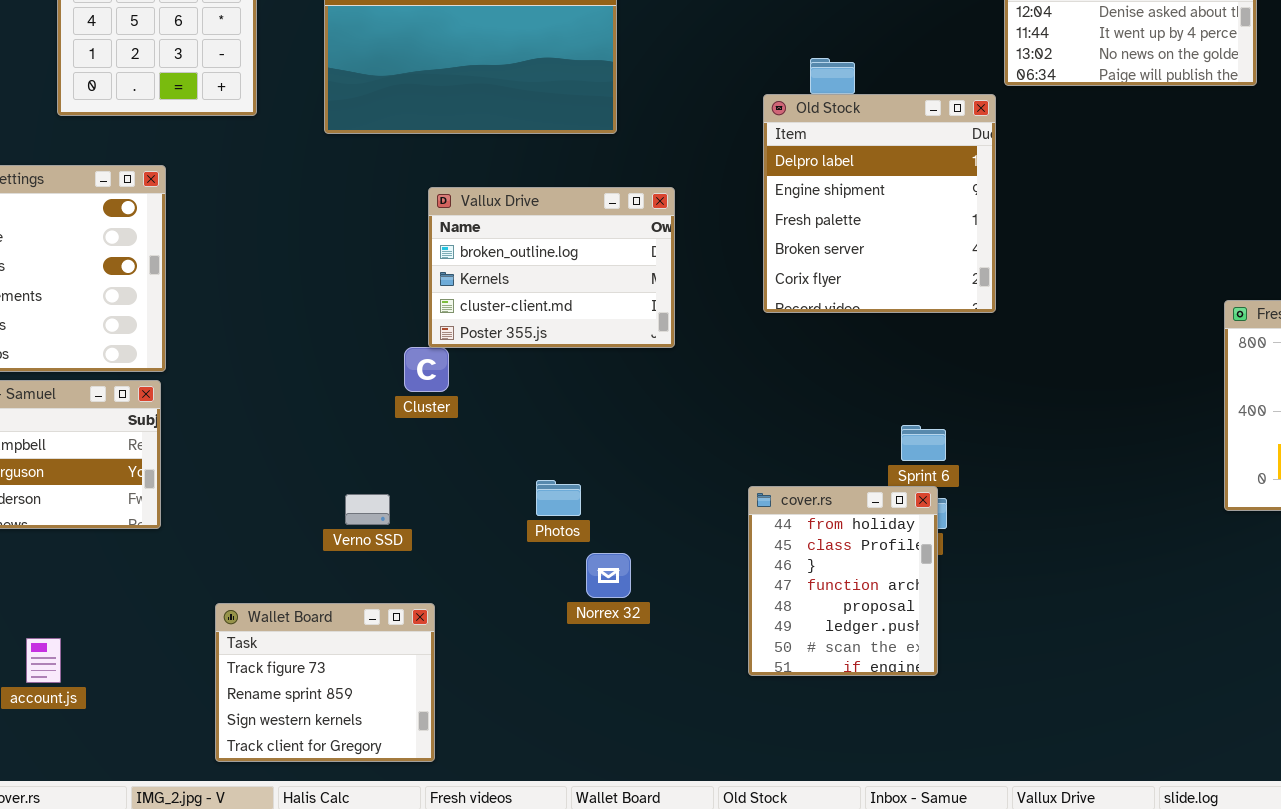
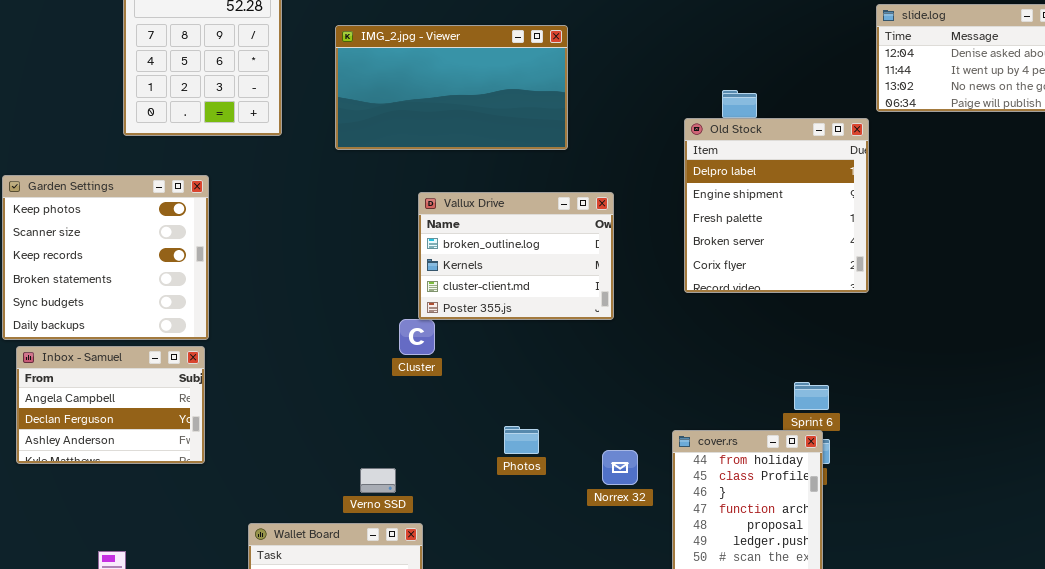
Verno SSD: [345,494,390,525] -> [360,468,396,493], moved
Norrex 32: [586,553,631,598] -> [602,450,638,485], moved

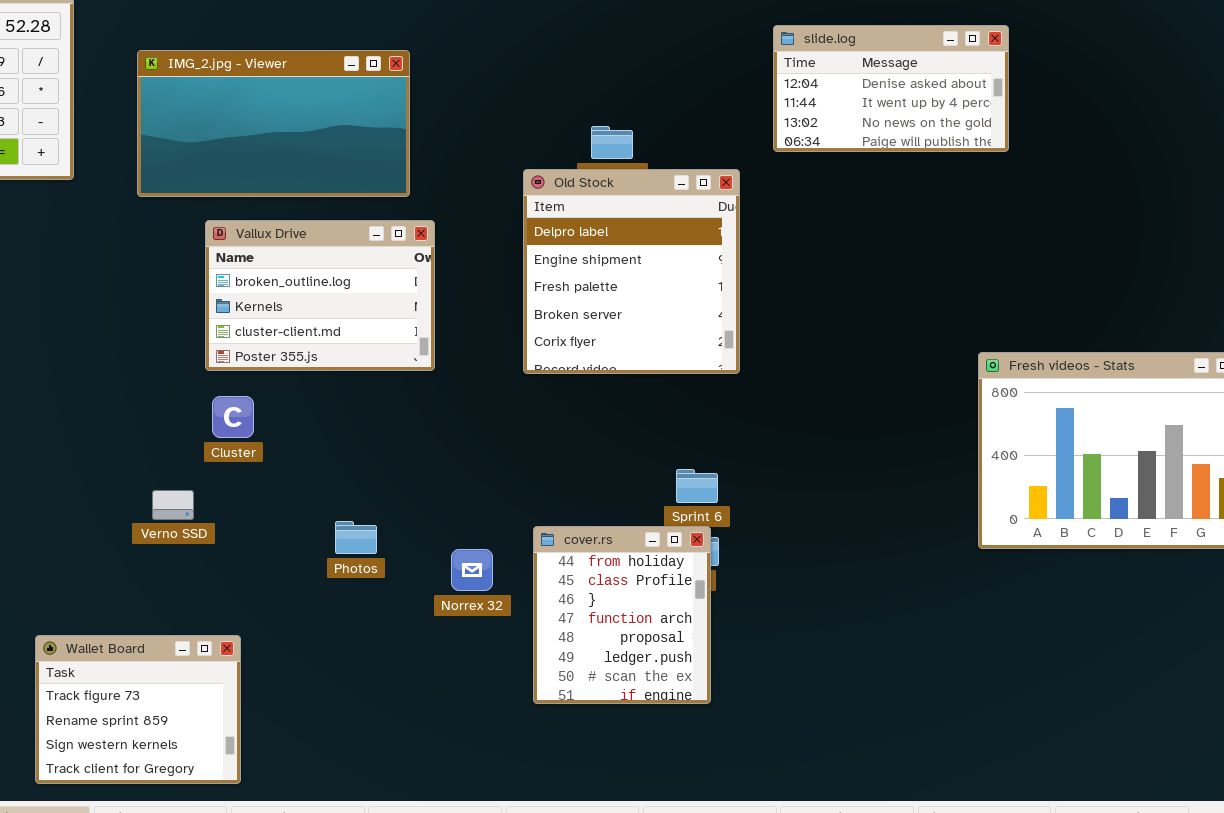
Old Stock: [684,118,869,293] -> [523,169,740,374], moved
Vallux Drive: [418,192,614,320] -> [205,220,435,371], moved
Verno SSD: [360,468,396,493] -> [152,490,194,520], moved

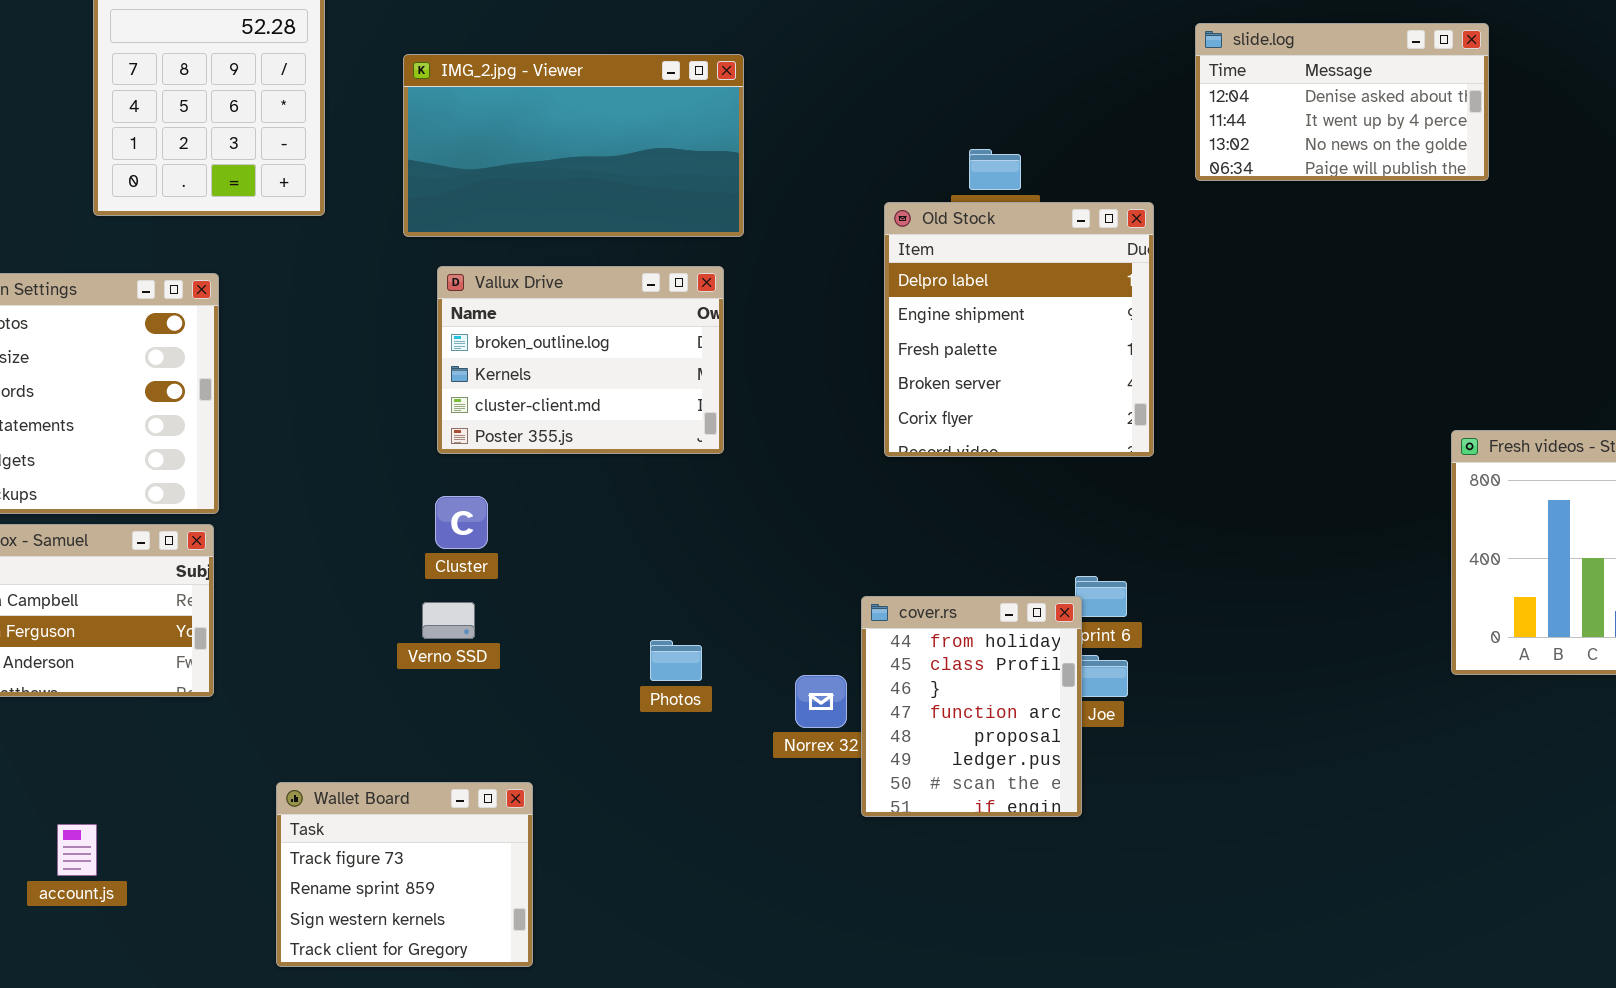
Vallux Drive: [205,220,435,371] -> [437,266,724,454], moved
Cluster: [212,396,254,438] -> [435,496,488,549], moved
cover.rs: [533,526,711,704] -> [861,596,1082,817], moved

